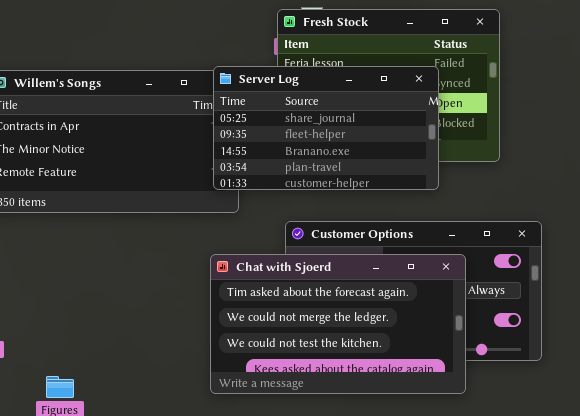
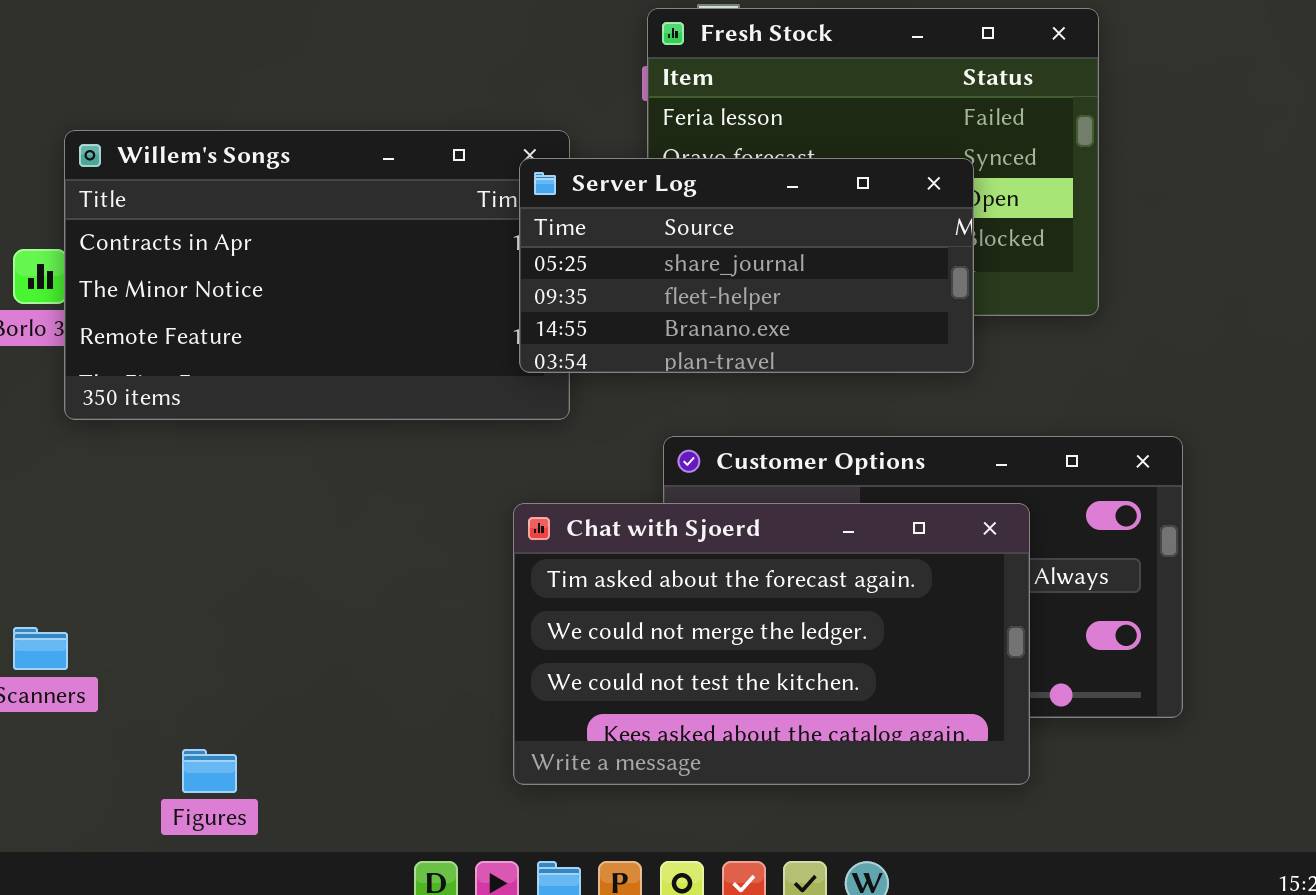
Server Log: [213,66,439,190] -> [519,158,974,373], resized

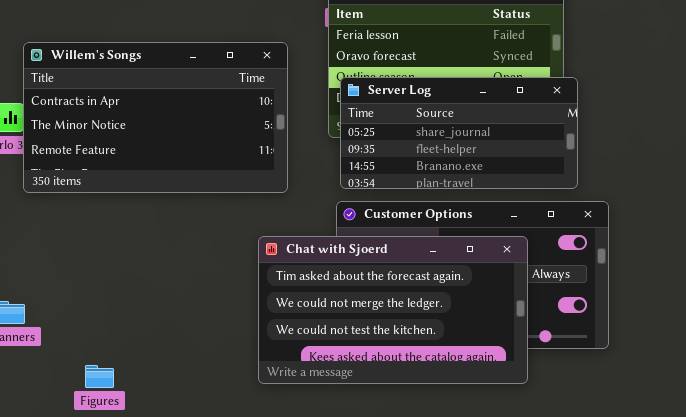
Server Log: [519,158,974,373] -> [340,77,578,189], moved

